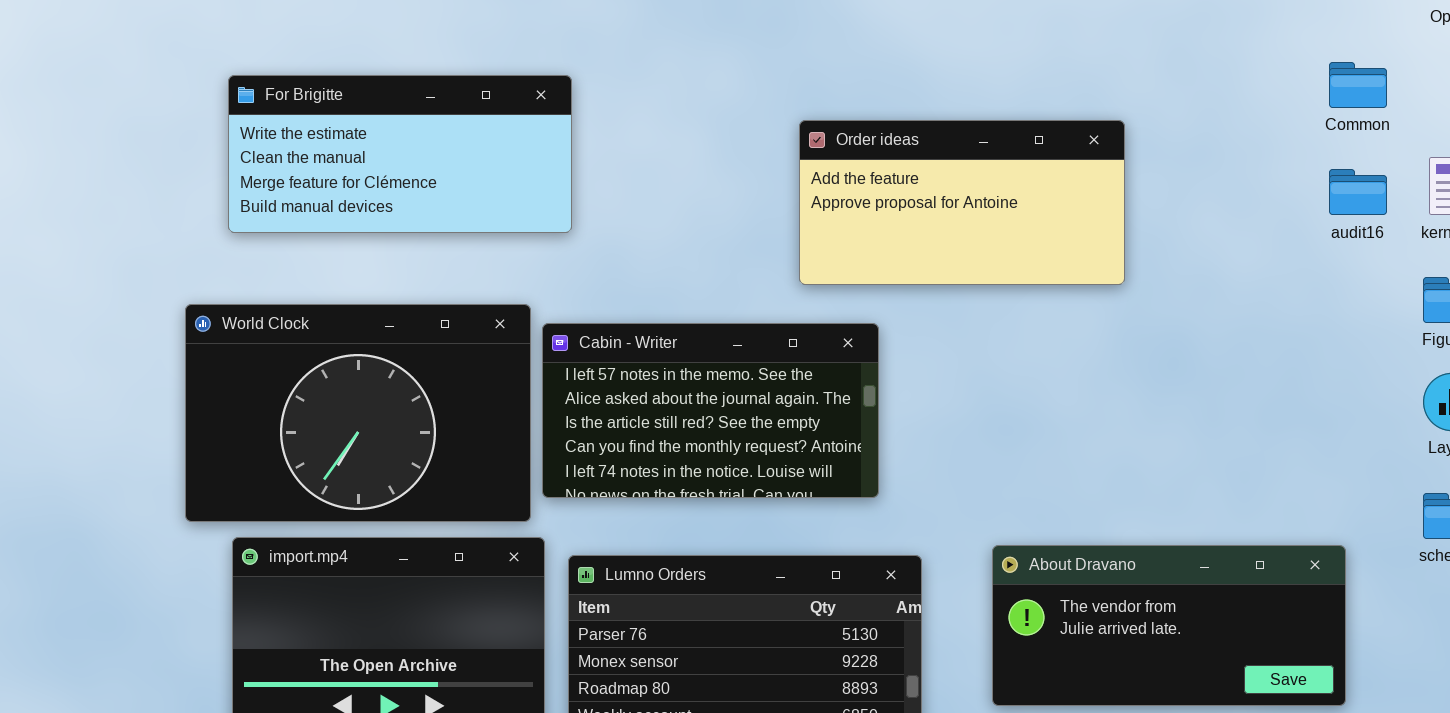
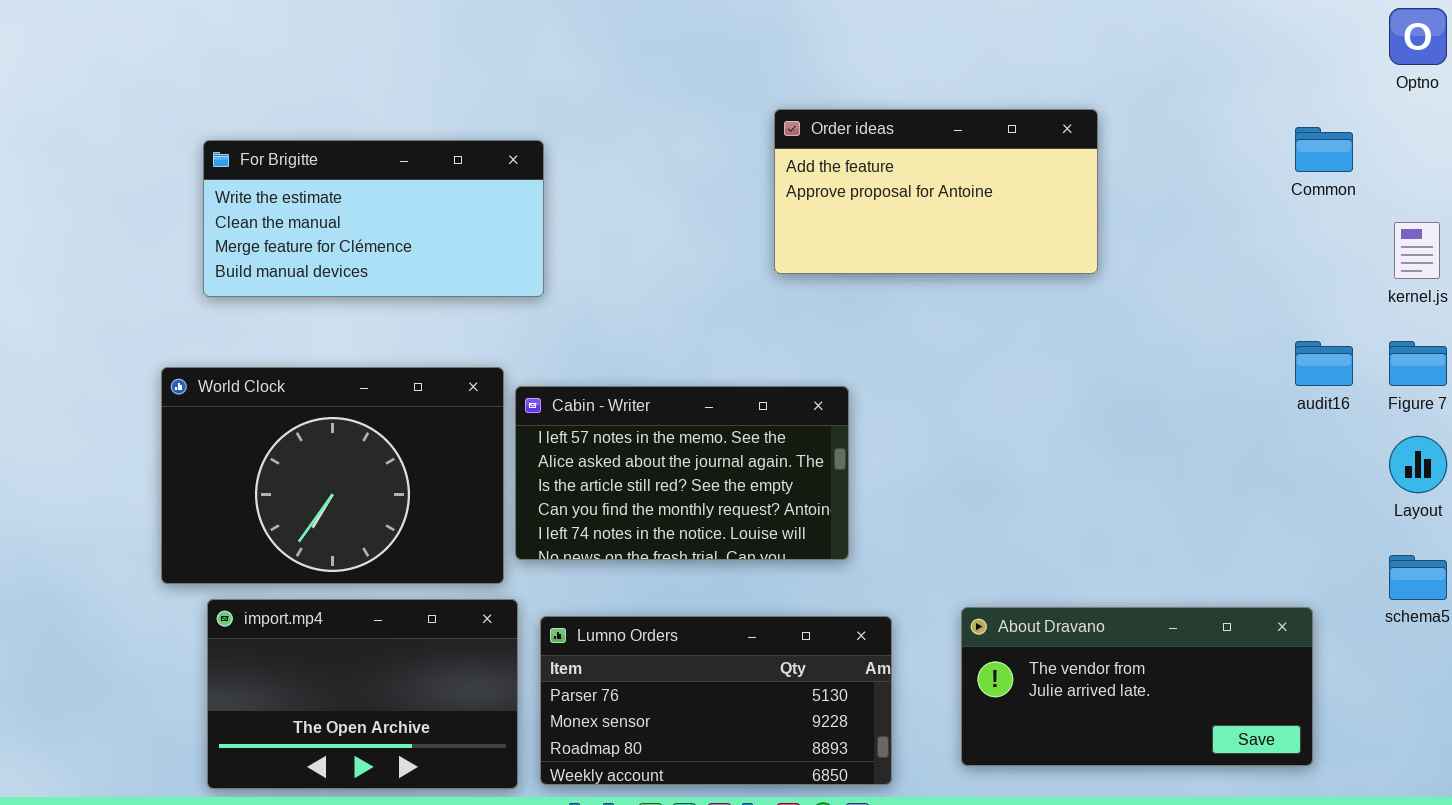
Order ideas: [799,120,1125,285] -> [774,109,1098,274], moved
audit16: [1329,169,1387,215] -> [1295,341,1353,386], moved

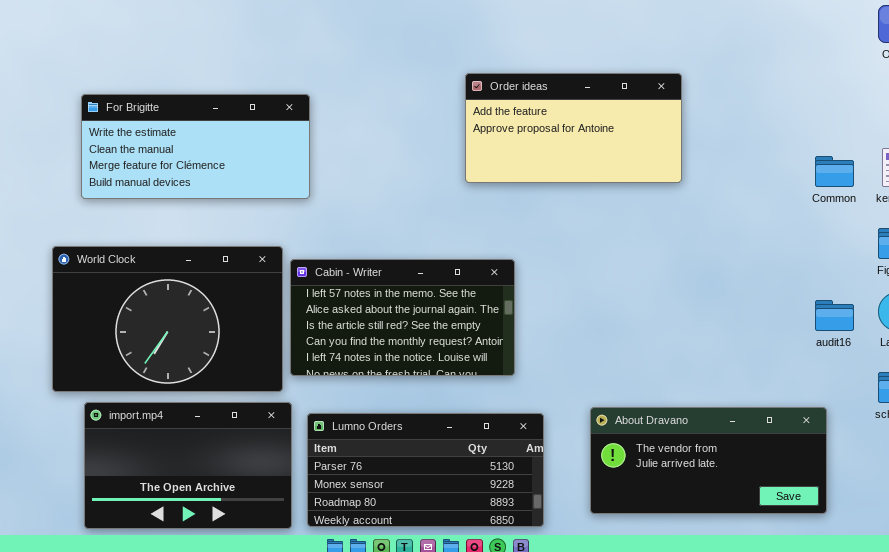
Common: [1295,127,1353,172] -> [815,156,854,187], moved
audit16: [1295,341,1353,386] -> [815,300,854,331], moved

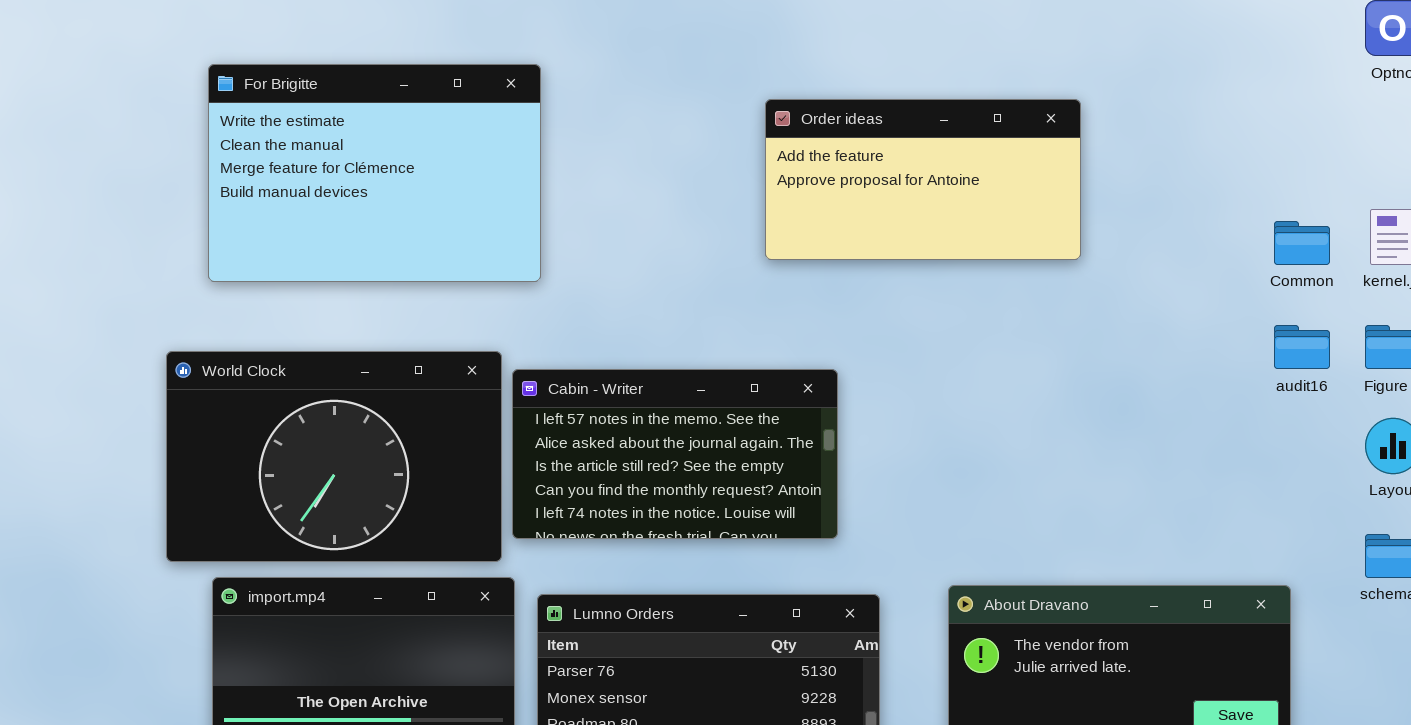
For Brigitte: [81,94,310,199] -> [208,64,541,282], resized
audit16: [815,300,854,331] -> [1274,325,1330,369], moved

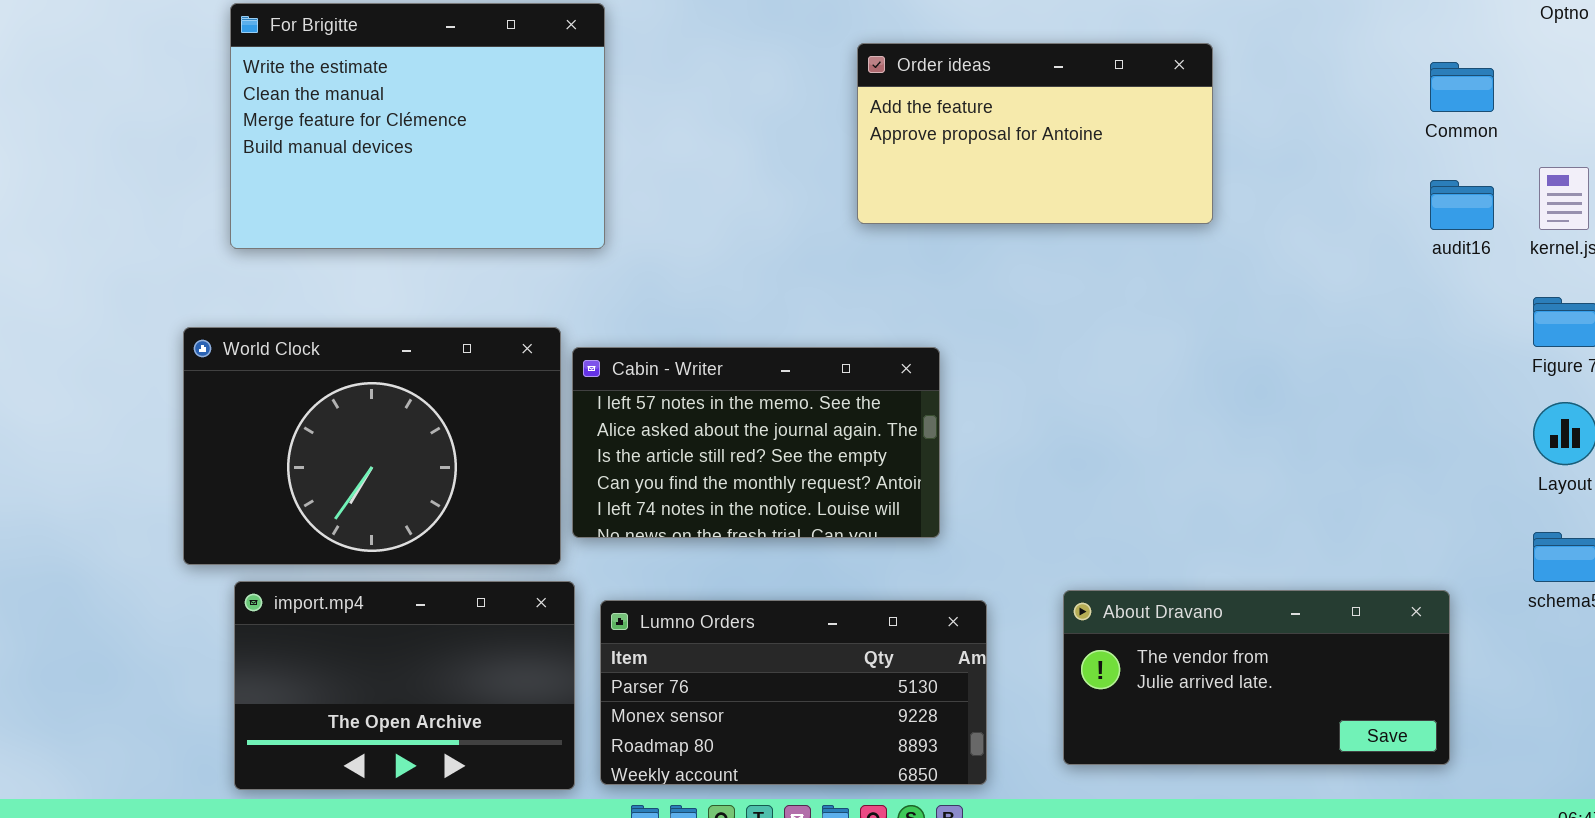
Common: [1274,221,1330,265] -> [1430,62,1494,112], moved
audit16: [1274,325,1330,369] -> [1430,180,1494,230], moved

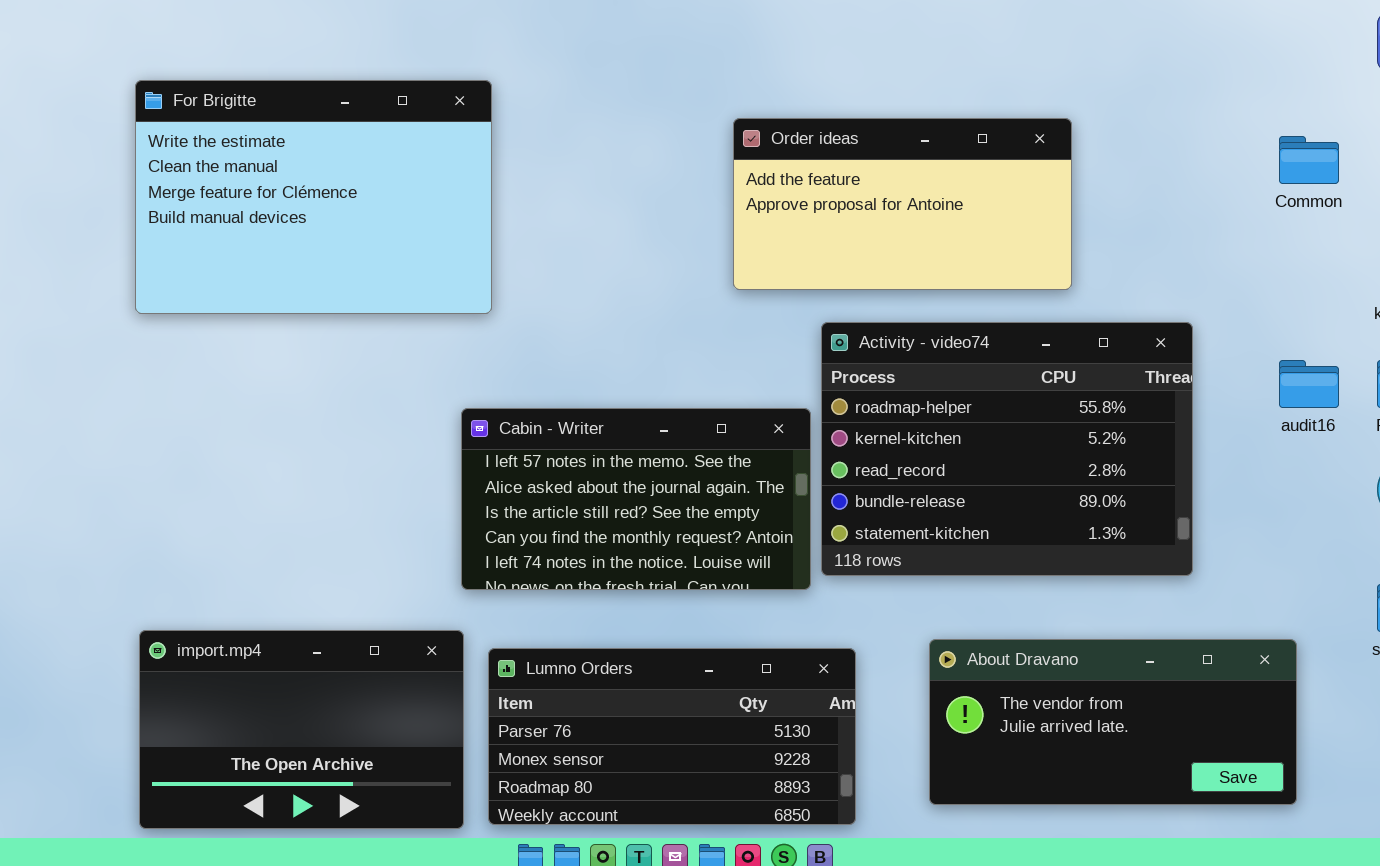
audit16: [1430,180,1494,230] -> [1279,360,1339,408], moved
Activity - video74: none -> [821,322,1193,576], opened
World Clock: [183,327,561,565] -> none, closed

